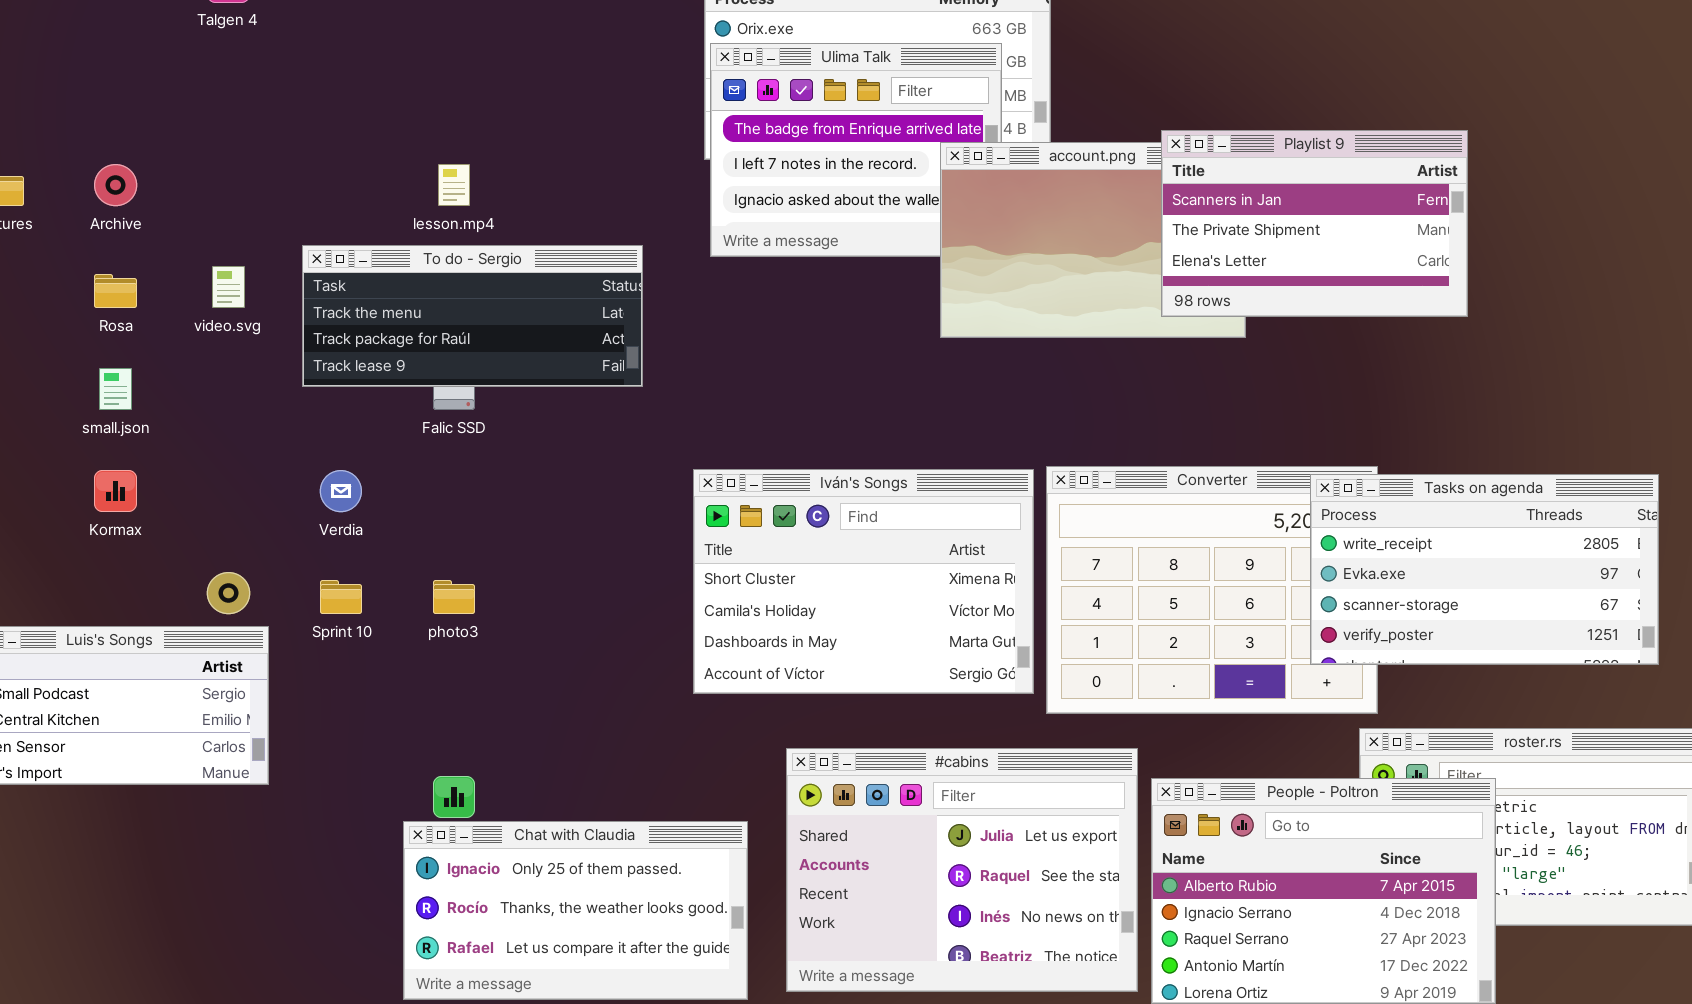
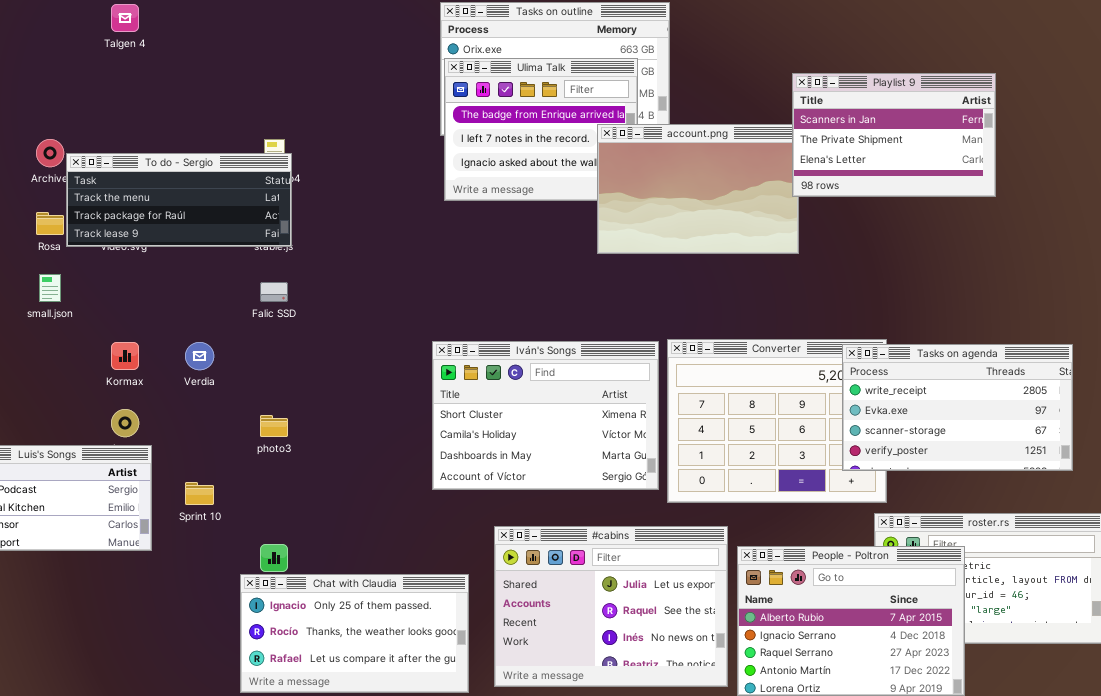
Playlist 9: [1161,130,1468,317] -> [792,73,996,197], moved
To do - Sergio: [302,245,643,387] -> [66,153,292,247], moved
Kormax: [94,470,137,512] -> [111,342,139,370], moved
Sprint 10: [320,580,362,614] -> [185,482,214,505], moved

